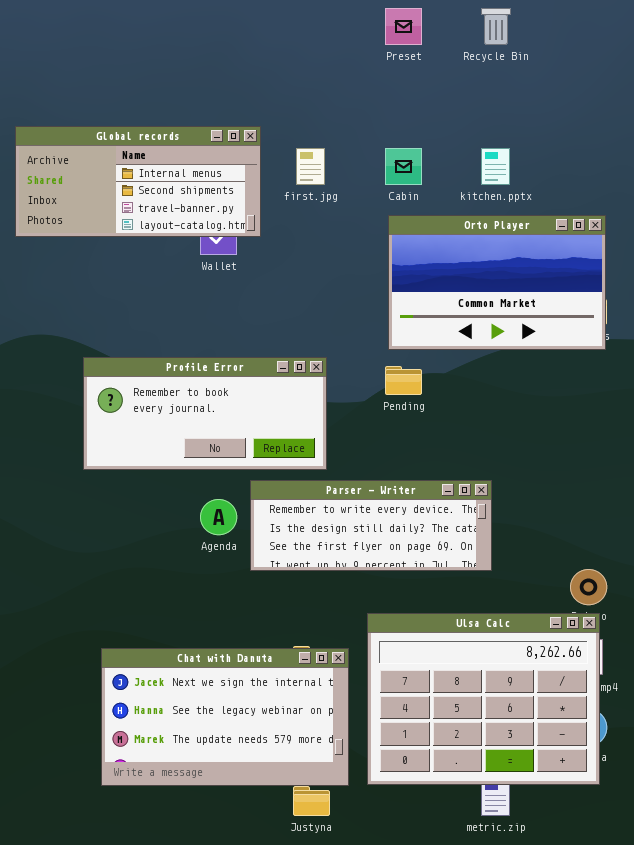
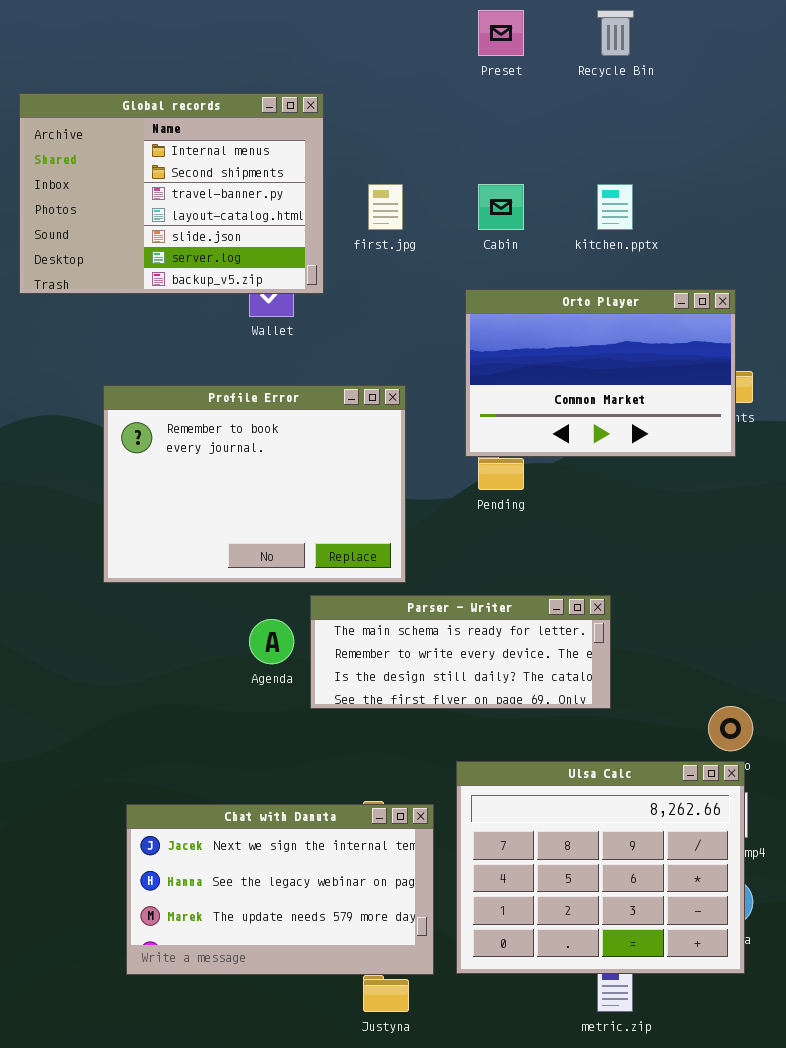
Global records: [15,126,261,237] -> [19,93,324,294], resized
Orto Player: [388,215,606,350] -> [465,289,736,457], moved
Profile Error: [83,357,327,470] -> [103,385,406,583], resized
Parser - Writer: [250,480,492,571] -> [310,595,611,709], scrolled up 1 row

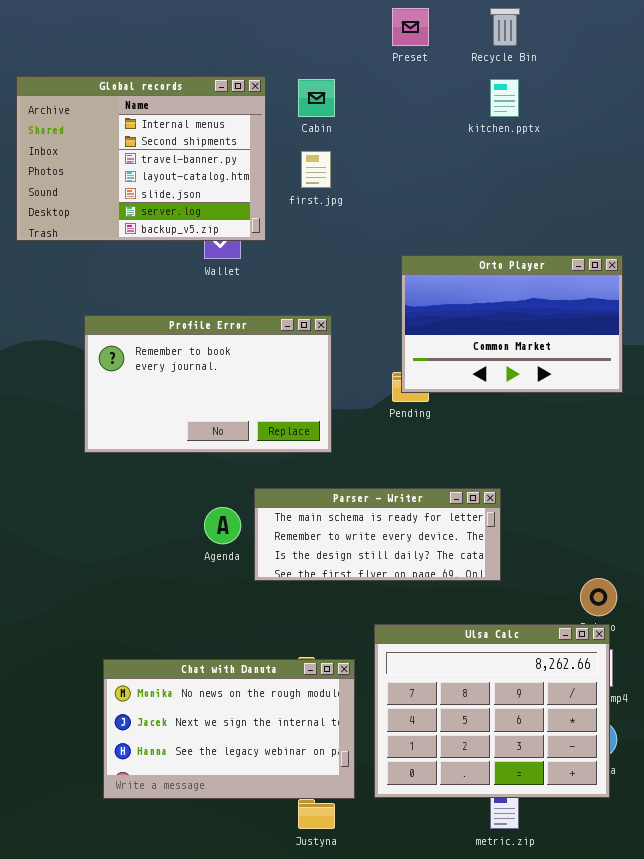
Cabin: [478,184,524,230] -> [298,79,335,117], moved
kitchen.pptx: [597,184,633,230] -> [490,79,519,117], moved
Orto Player: [465,289,736,457] -> [401,255,623,393], moved
Profile Error: [103,385,406,583] -> [84,315,332,453], resized
Chat with Danuta: [126,804,434,975] -> [103,659,355,799], scrolled up 1 row

